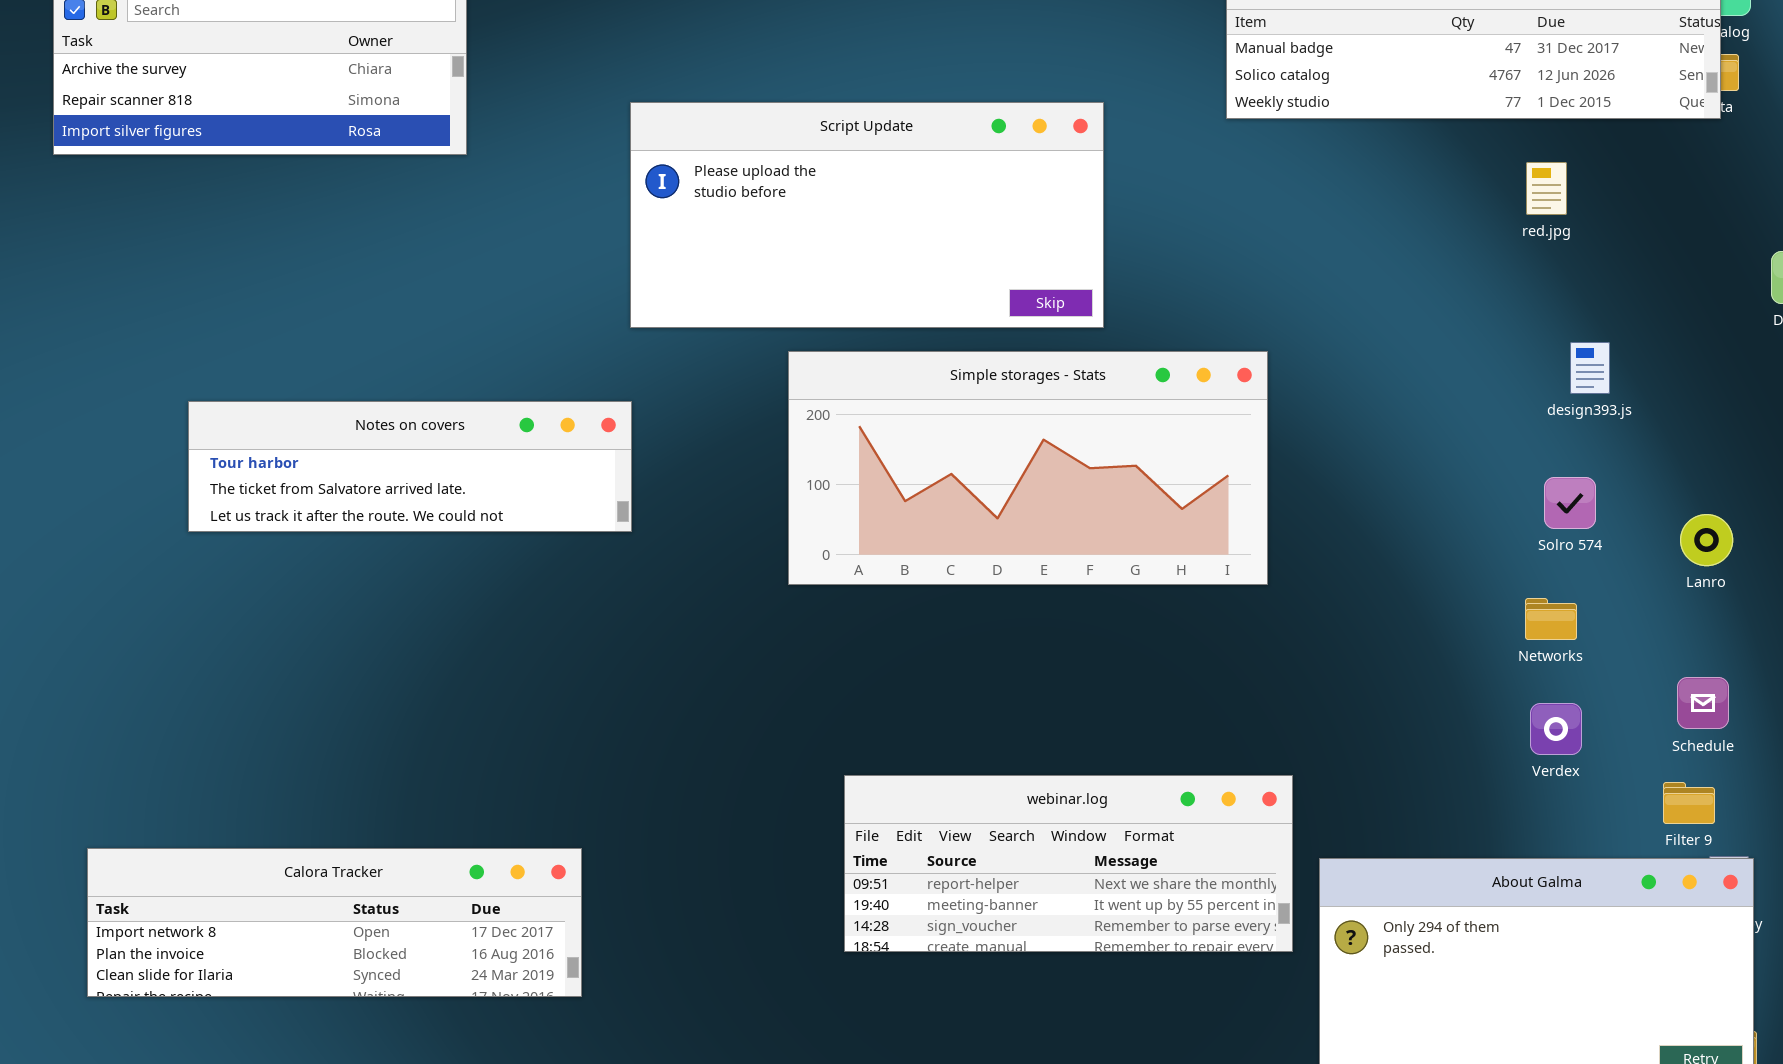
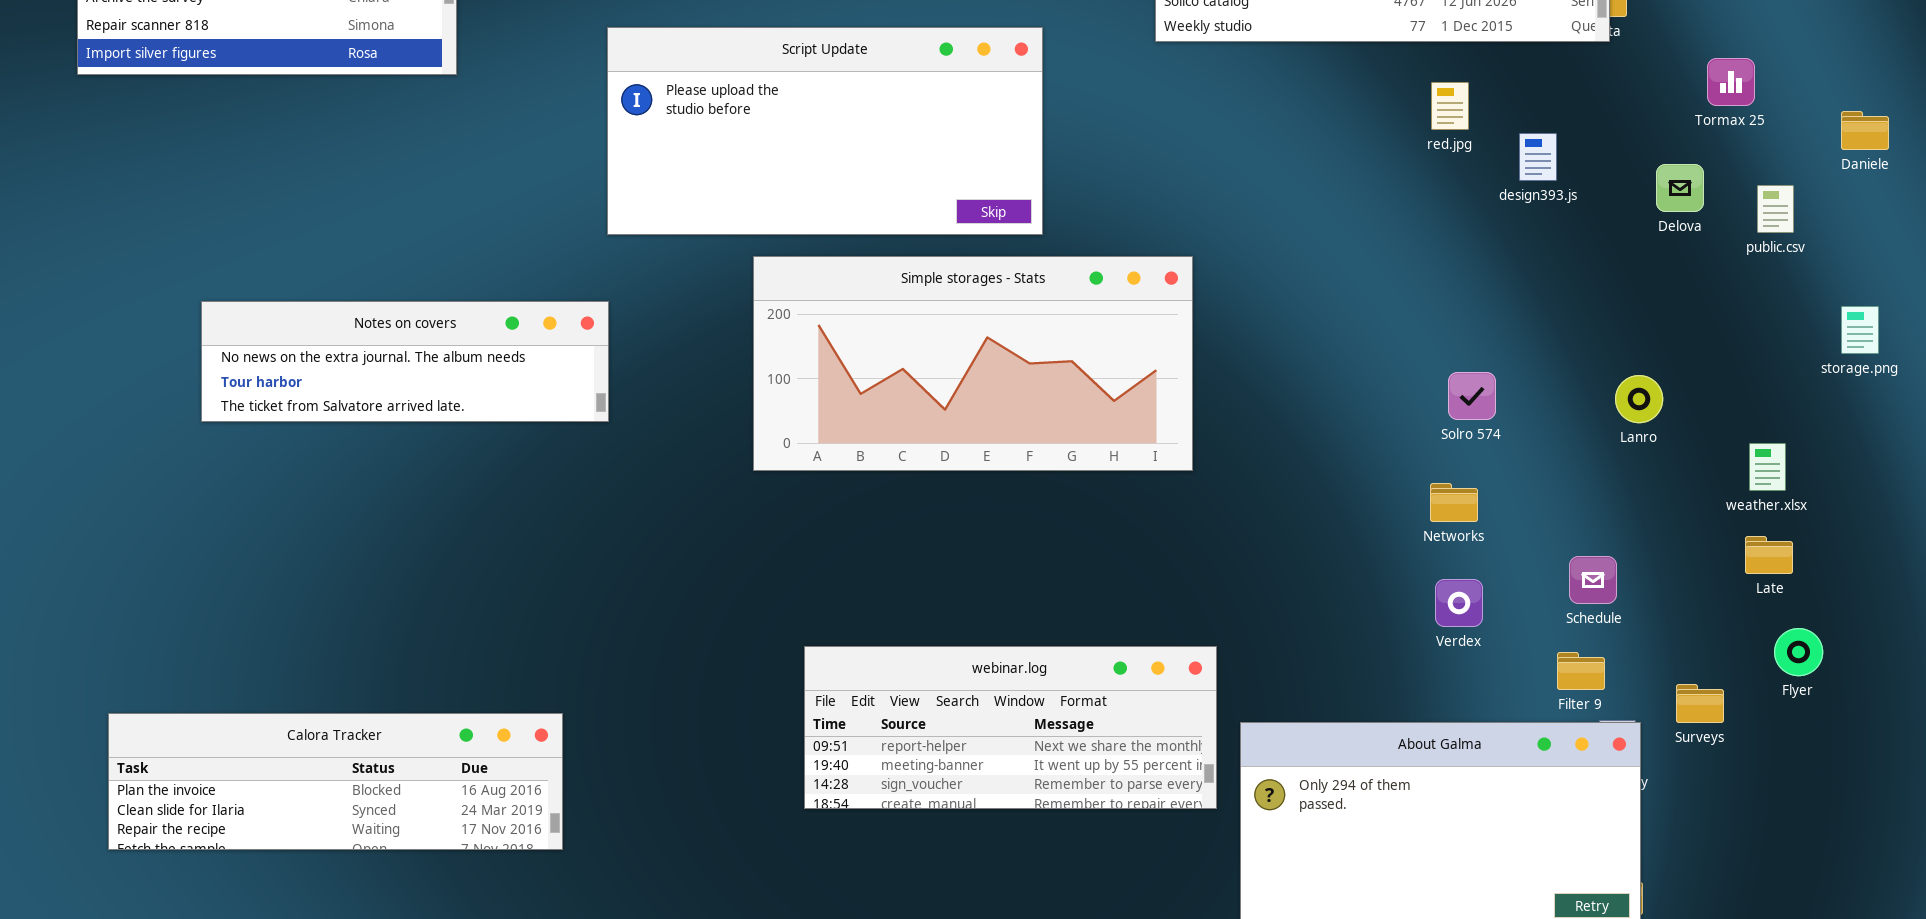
design393.js: [1570,342,1610,394] -> [1519,133,1557,181], moved
Notes on covers: [188,401,632,532] -> [201,301,609,422], scrolled up 1 row
Lanro: [1680,514,1733,566] -> [1615,375,1663,423], moved
Calora Tracker: [87,848,582,997] -> [108,713,563,850], scrolled down 1 row

